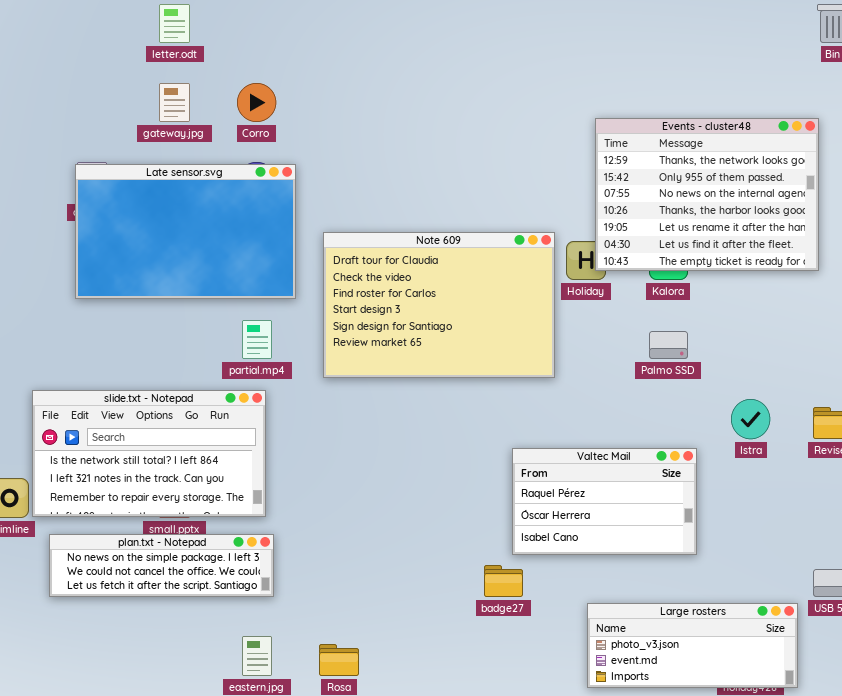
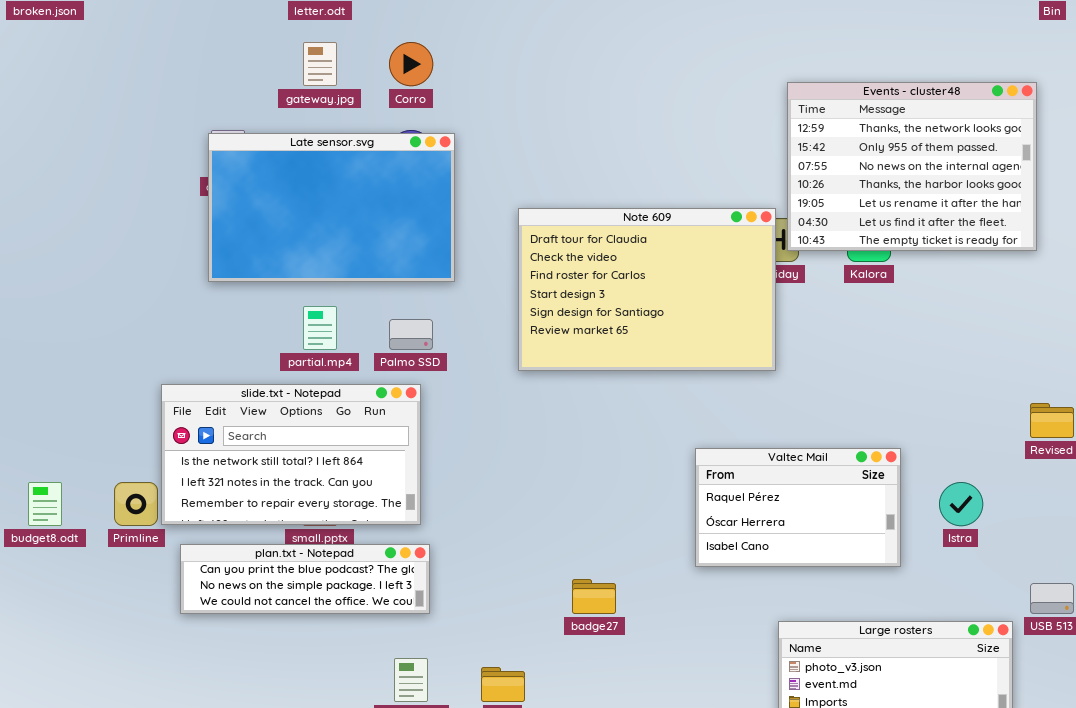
Note 609: [323,232,555,378] -> [518,208,776,371], moved
partial.mp4: [242,320,272,359] -> [303,306,337,350], moved
Palmo SSD: [649,331,688,359] -> [389,319,433,350], moved
Istra: [731,399,770,439] -> [939,482,983,526], moved
plan.txt - Notepad: [49,534,274,597] -> [180,544,430,614], scrolled up 1 row
badge27: [484,565,523,597] -> [572,579,616,614], moved

